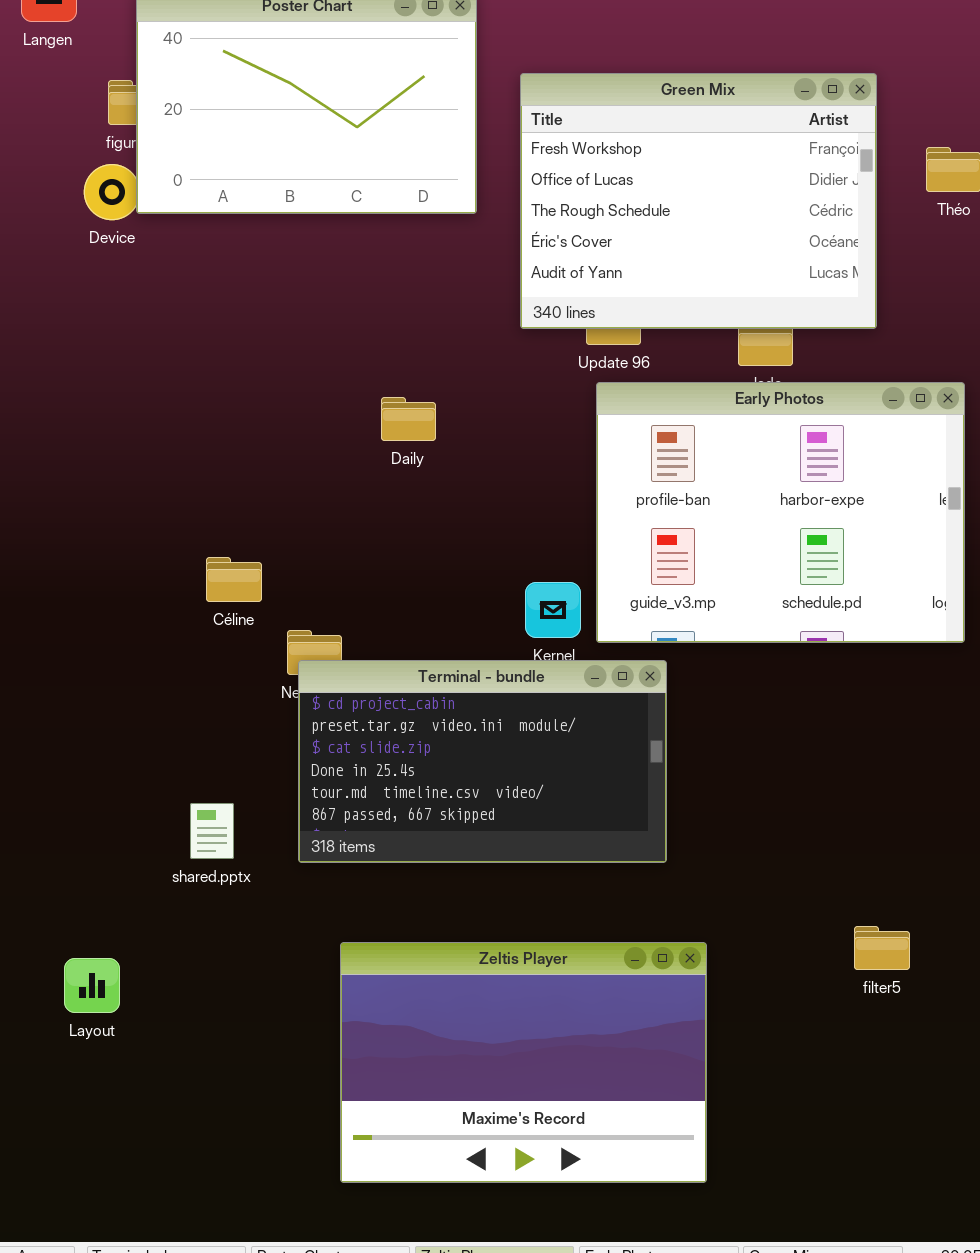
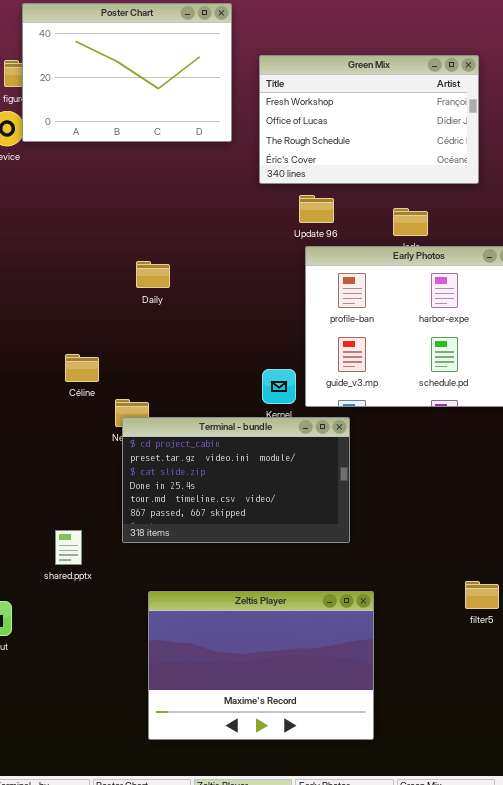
Green Mix: [520,73,877,329] -> [259,55,479,184], resized
Daily: [381,397,436,441] -> [136,261,170,288], moved
shared.pptx: [190,803,234,859] -> [55,530,82,565], moved

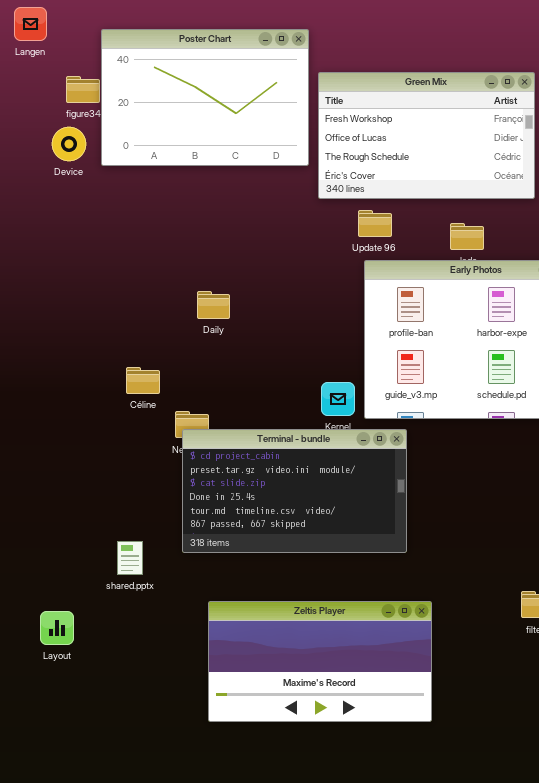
Poster Chart: [22,3,232,142] -> [101,29,309,166], moved
Daily: [136,261,170,288] -> [197,291,230,319], moved
Zeltis Player: [148,591,374,740] -> [208,601,432,722], resized

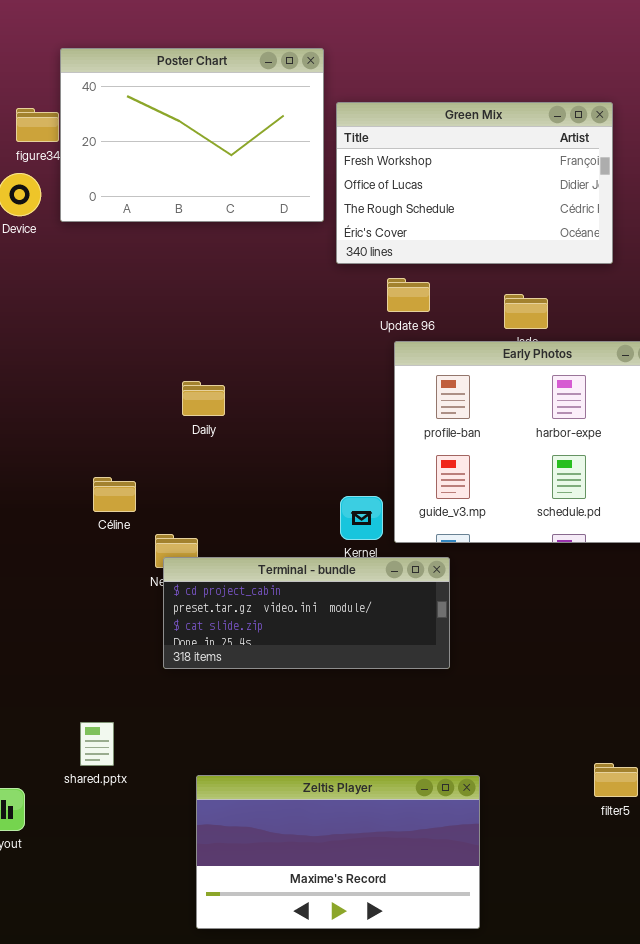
Terminal - bundle: [182,429,407,553] -> [163,557,450,669], resized
shared.pptx: [117,541,143,575] -> [80,722,114,766], moved

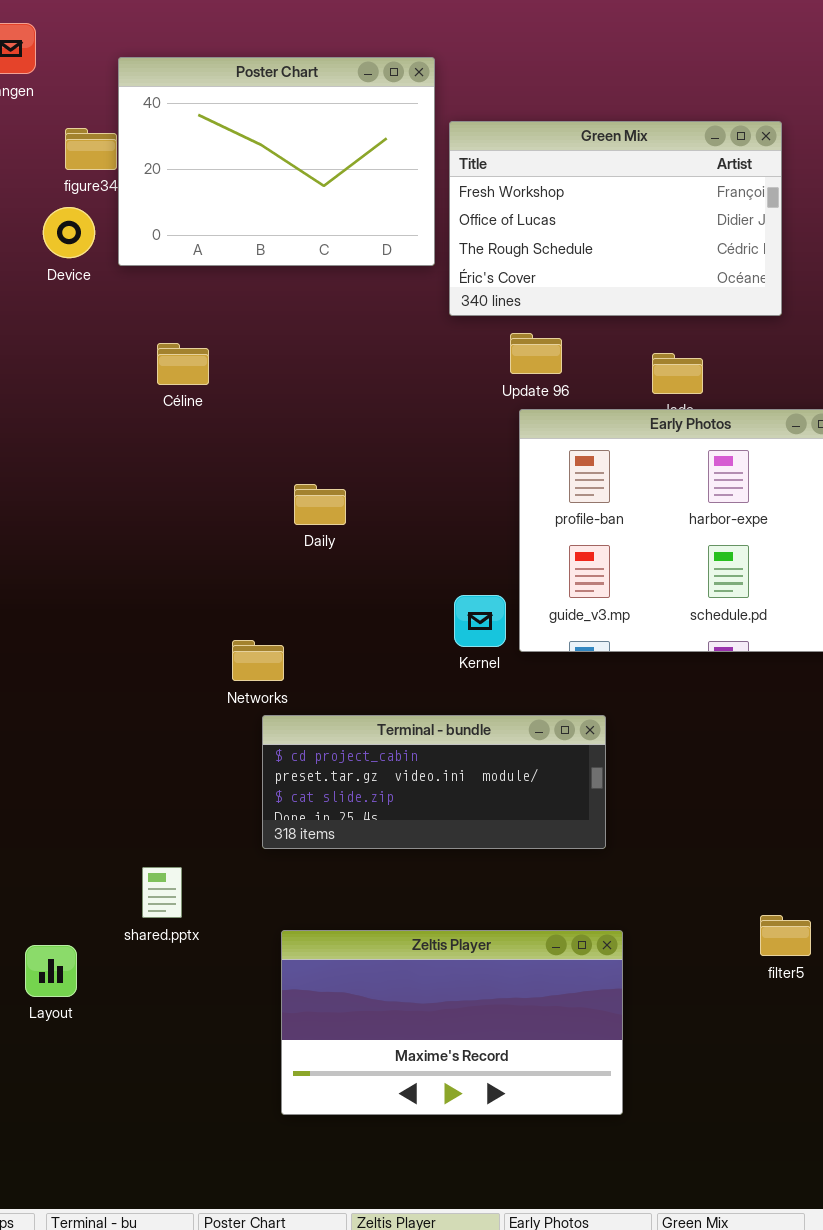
Daily: [182,381,225,416] -> [294,484,346,525], moved
Céline: [93,477,136,512] -> [157,343,209,385], moved
Terminal - bundle: [163,557,450,669] -> [262,715,606,849], moved

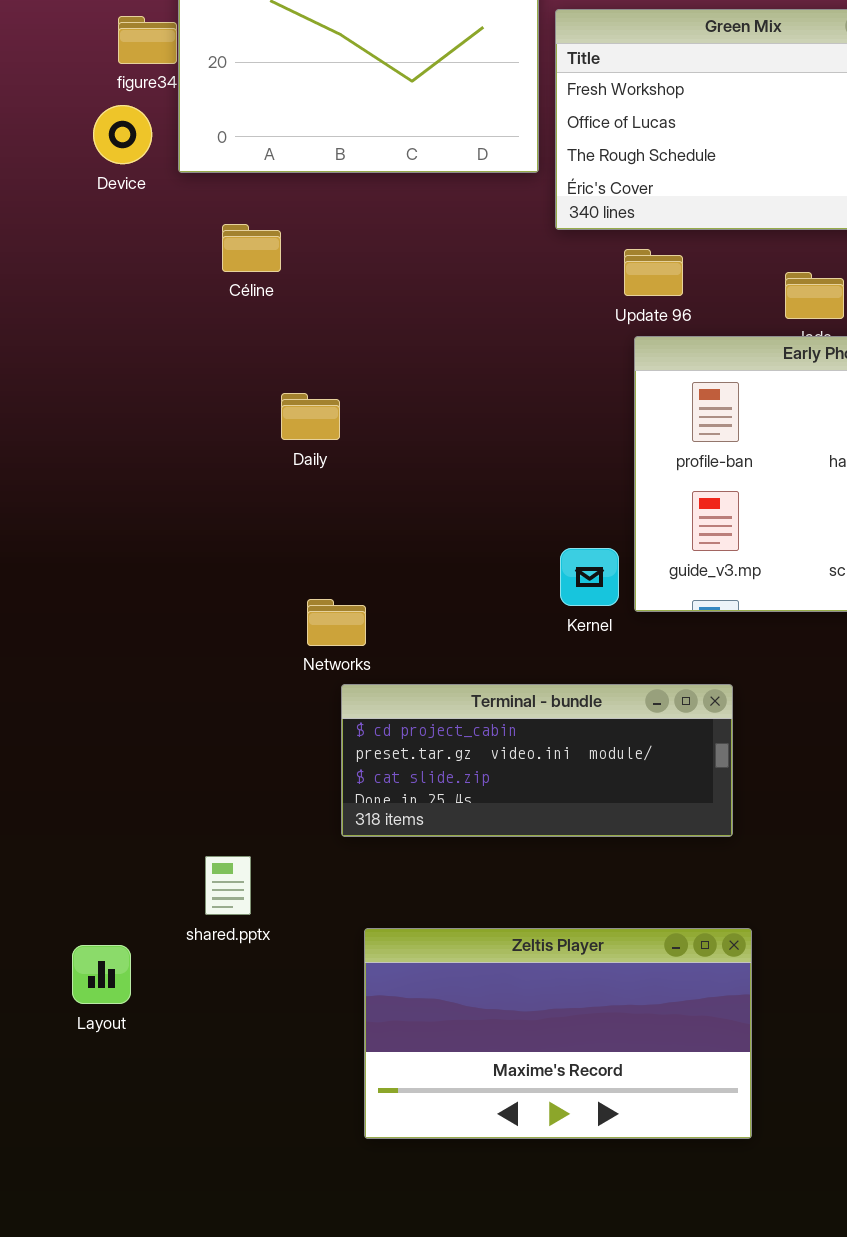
Céline: [157,343,209,385] -> [222,224,281,272], moved
Daily: [294,484,346,525] -> [281,393,340,440], moved

